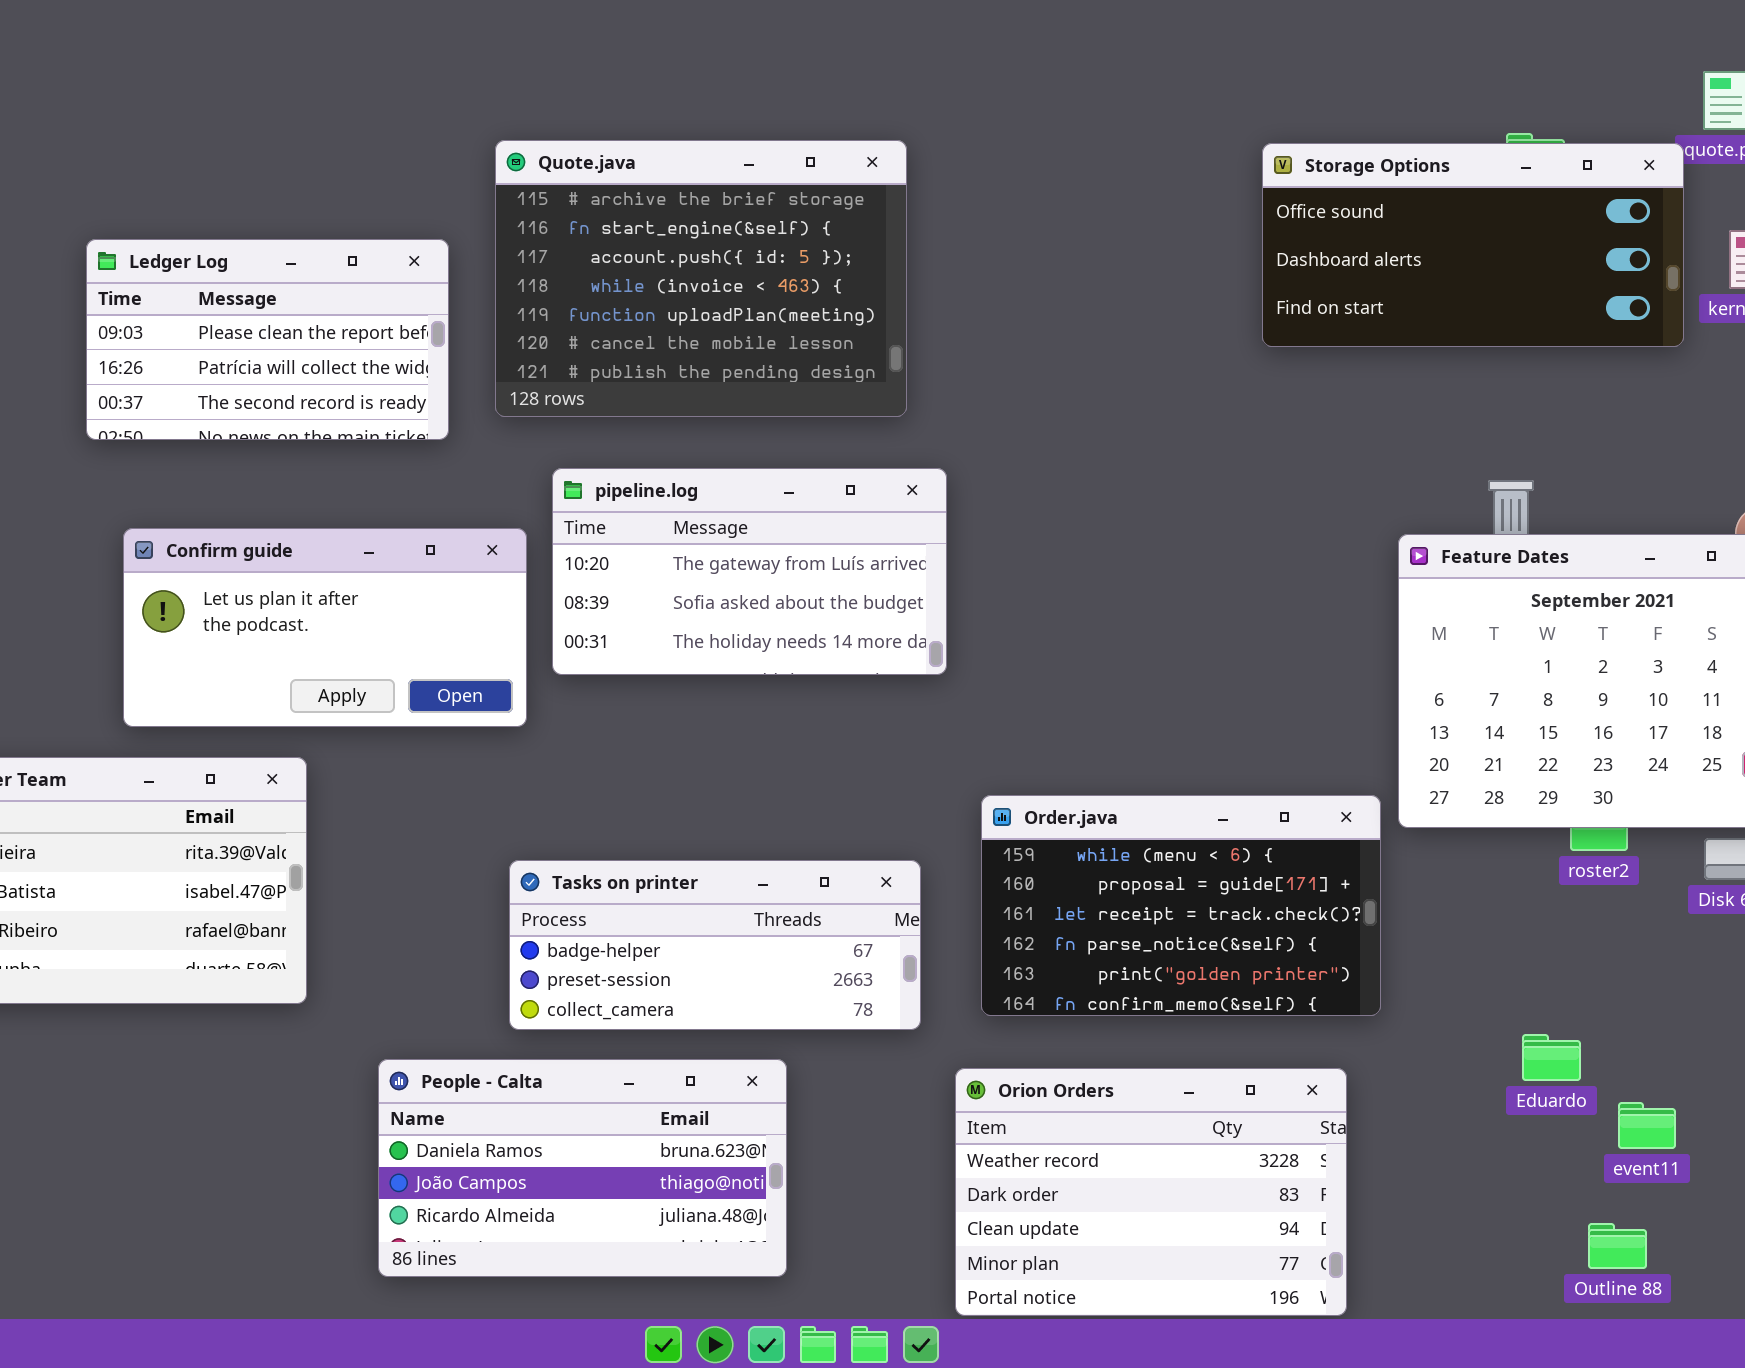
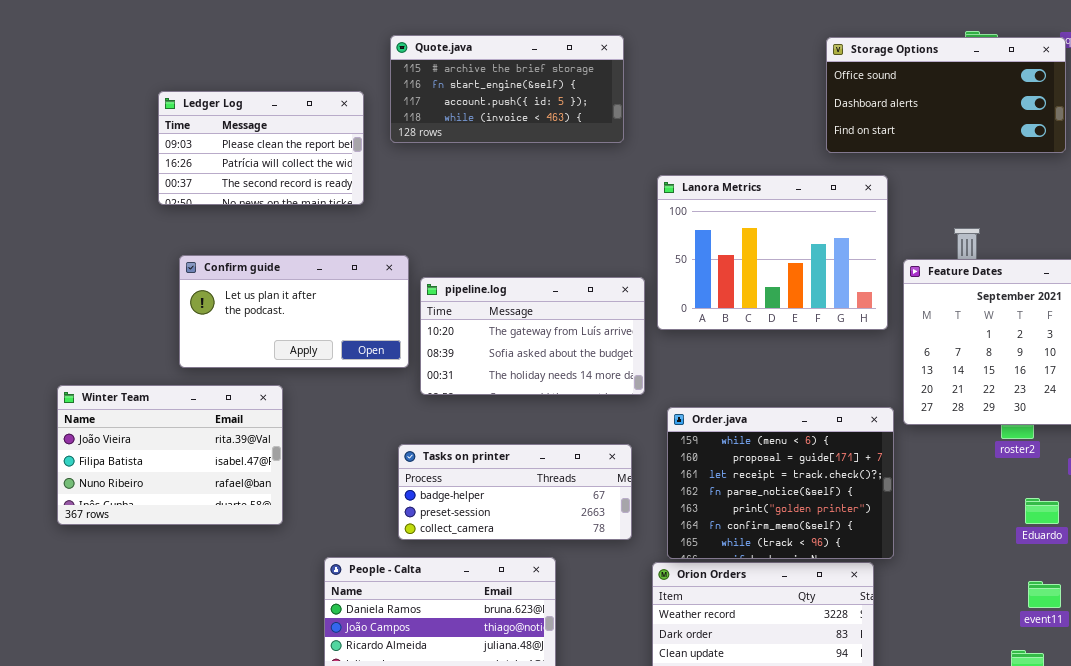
Quote.java: [495,140,907,417] -> [390,35,624,143], resized
Lanora Metrics: none -> [657,175,888,330], opened
pipeline.log: [552,468,947,675] -> [420,277,645,395], moved
Order.java: [981,795,1381,1016] -> [667,407,894,559], resized
Eduardo: [1522,1034,1581,1081] -> [1025,498,1059,524], moved

